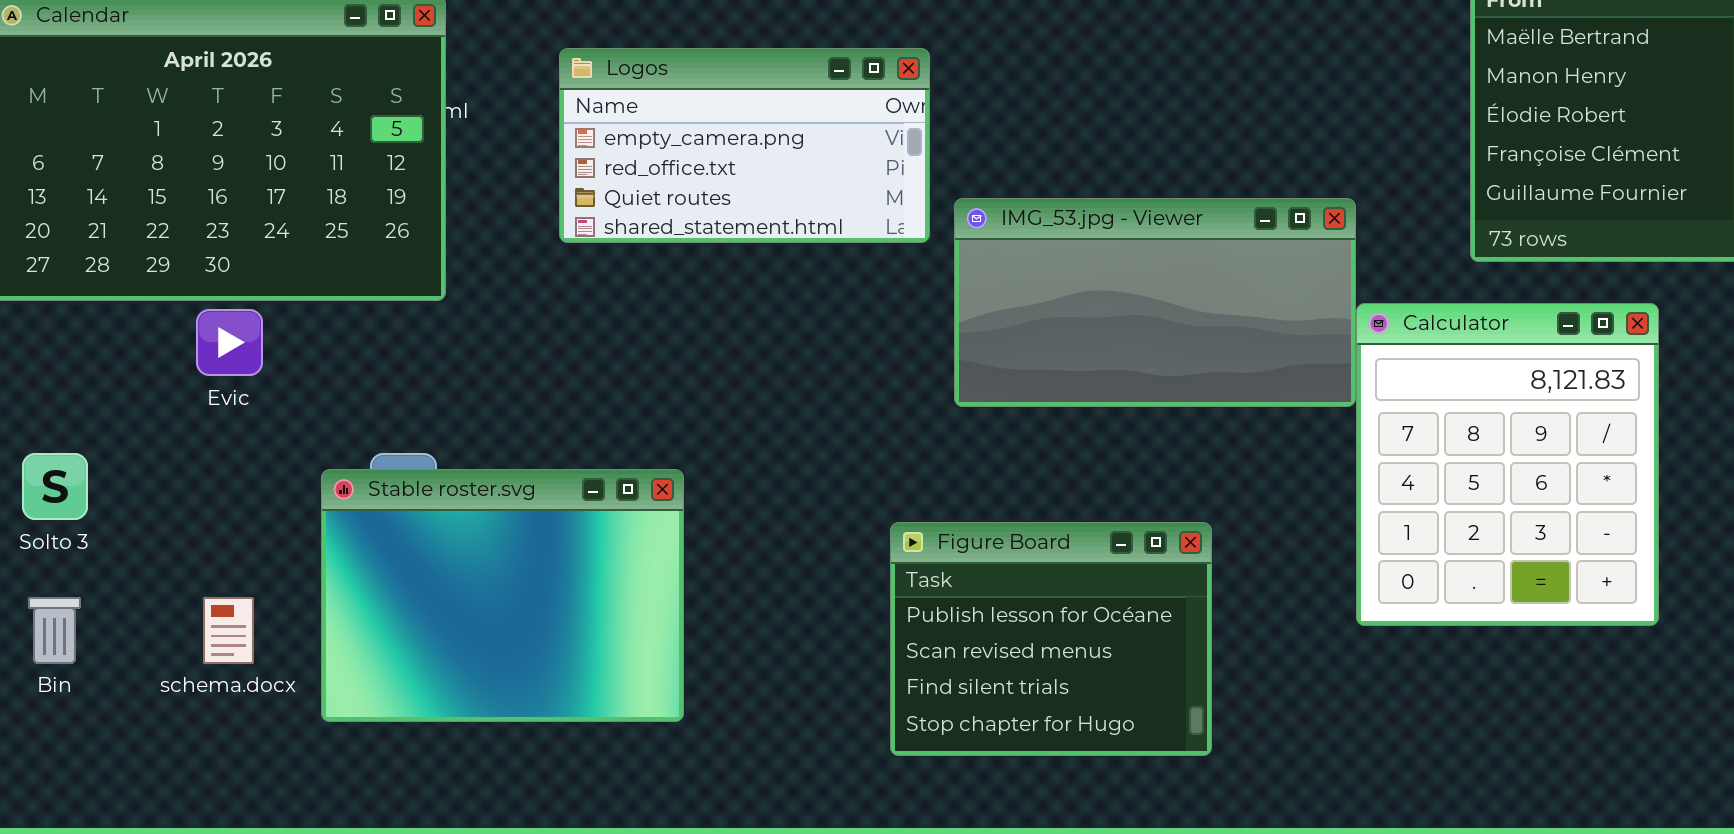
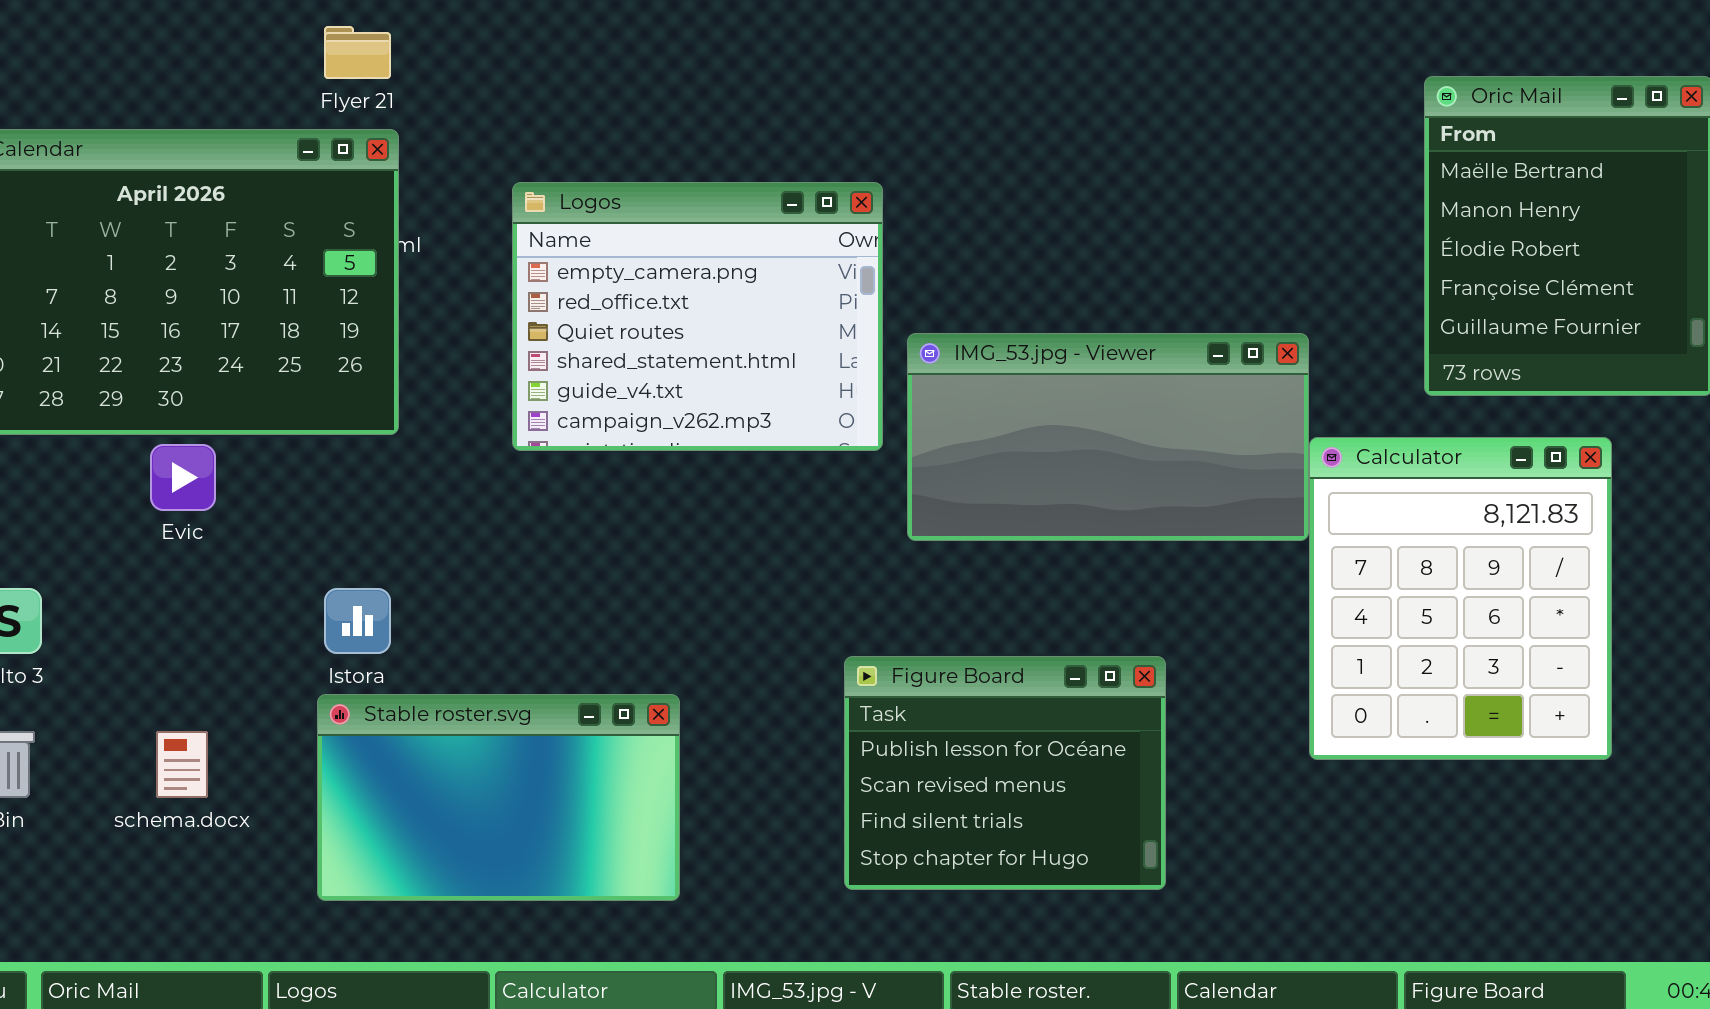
Logos: [559,48,930,243] -> [512,182,883,451], resized
Stable roster.svg: [321,469,684,722] -> [317,694,680,901], moved, resized

